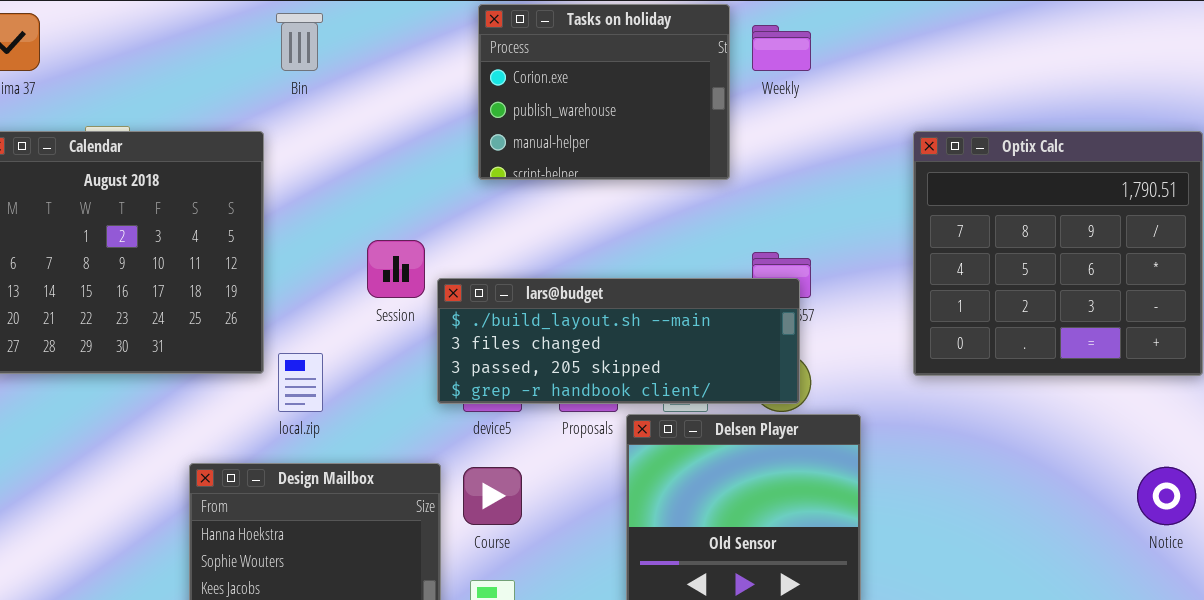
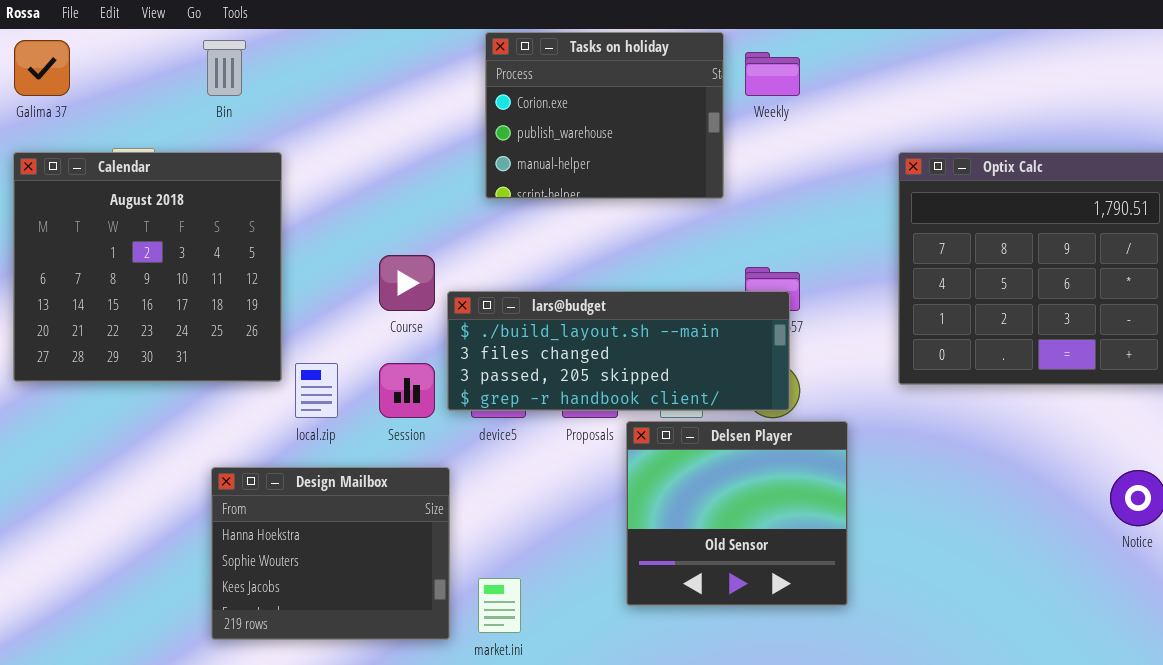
Bin: [276,13,323,71] -> [203,40,246,96], moved
Session: [367,240,425,298] -> [379,363,435,418], moved
Course: [463,467,522,525] -> [379,255,435,311], moved

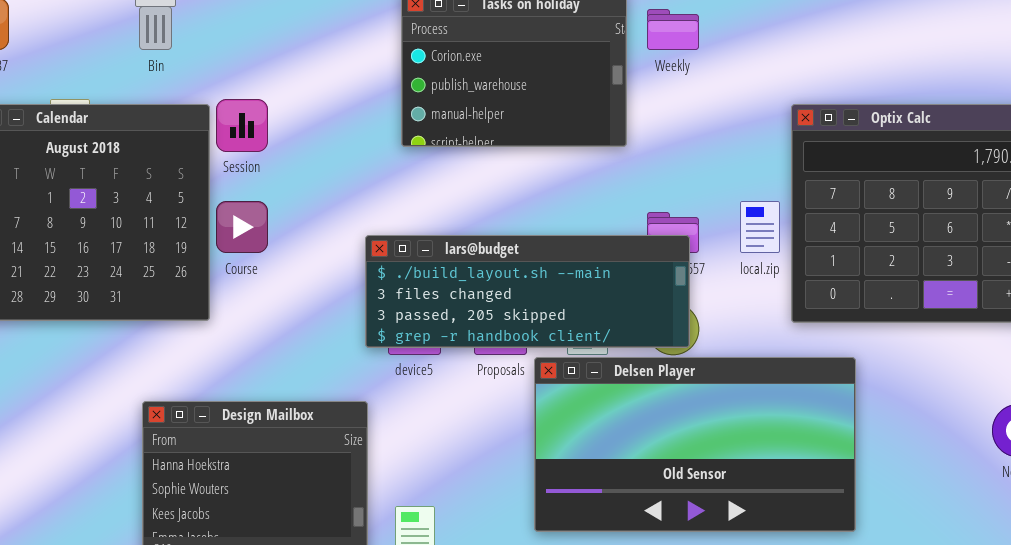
Course: [379,255,435,311] -> [216,201,268,253], moved
local.zip: [295,363,338,418] -> [740,201,780,253], moved
Session: [379,363,435,418] -> [216,99,268,152], moved
Delsen Player: [626,421,848,606] -> [534,357,856,532], resized

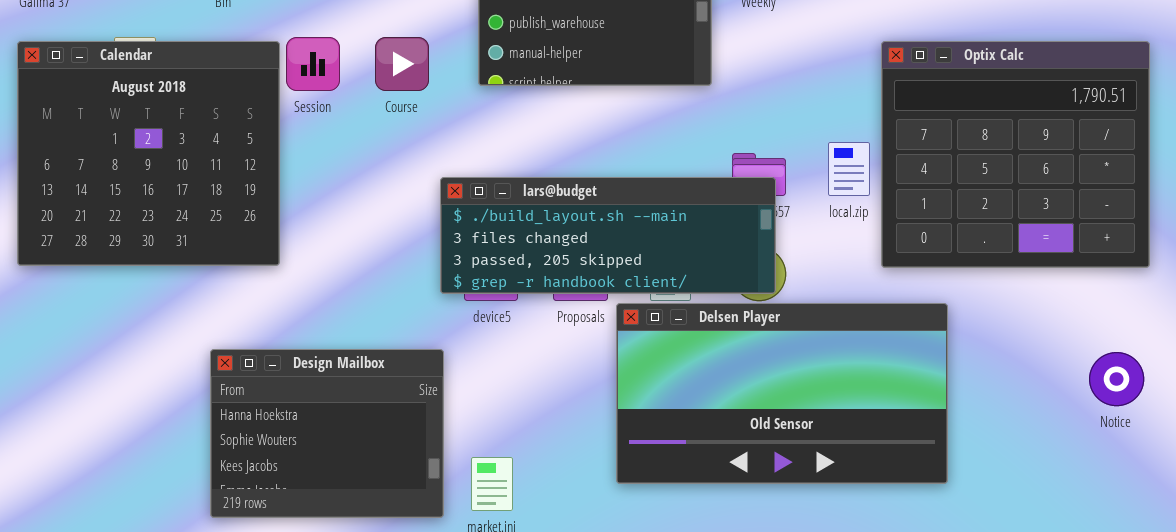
Course: [216,201,268,253] -> [375,37,429,91], moved

